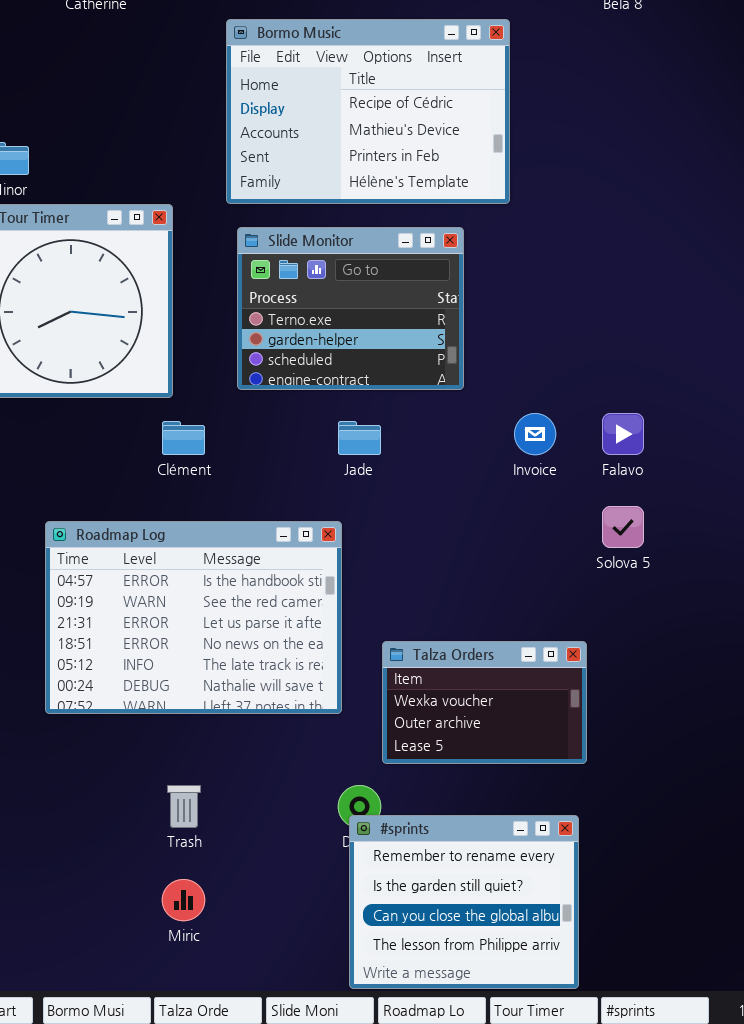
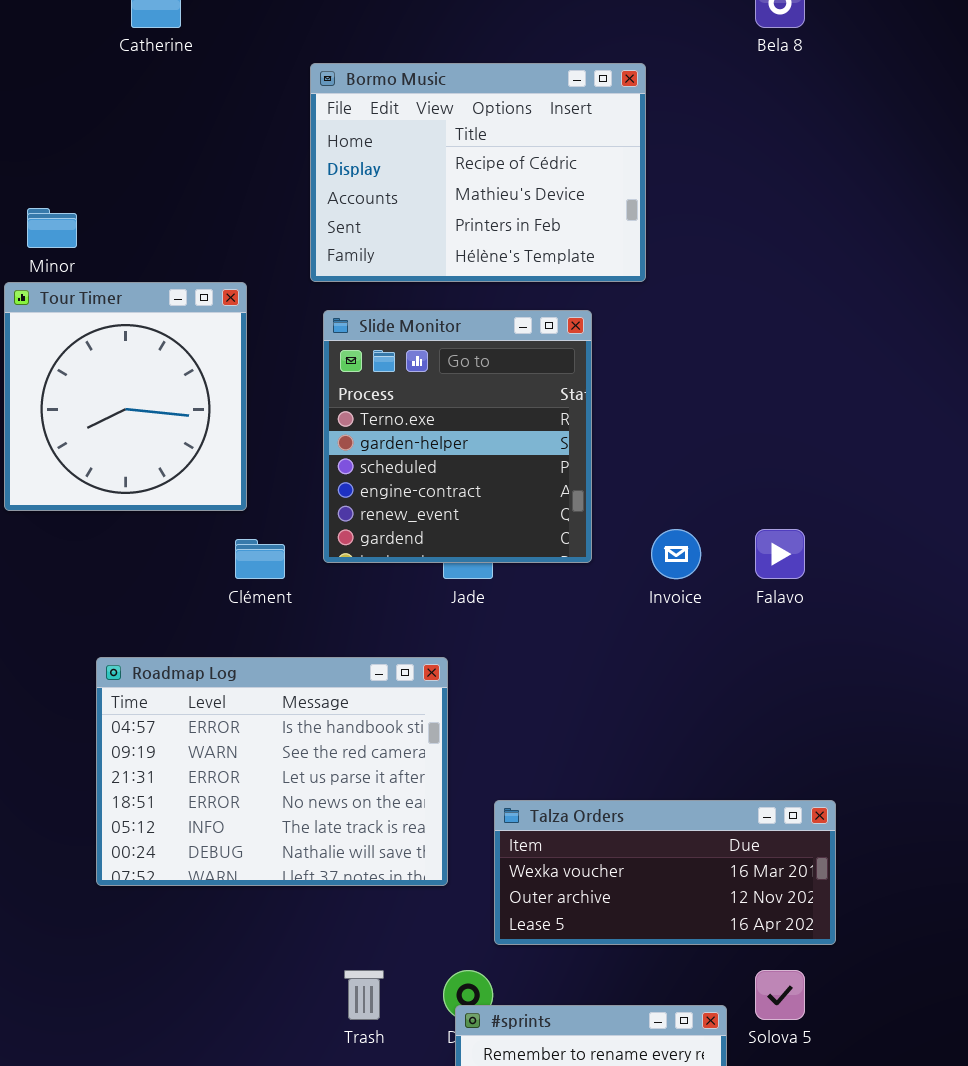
Slide Monitor: [237,227,464,390] -> [323,310,592,563], resized
Solova 5: [602,506,644,548] -> [755,970,805,1020], moved
Talza Orders: [382,641,587,764] -> [494,800,836,945], resized
Trash: [167,785,201,828] -> [344,970,384,1020], moved

